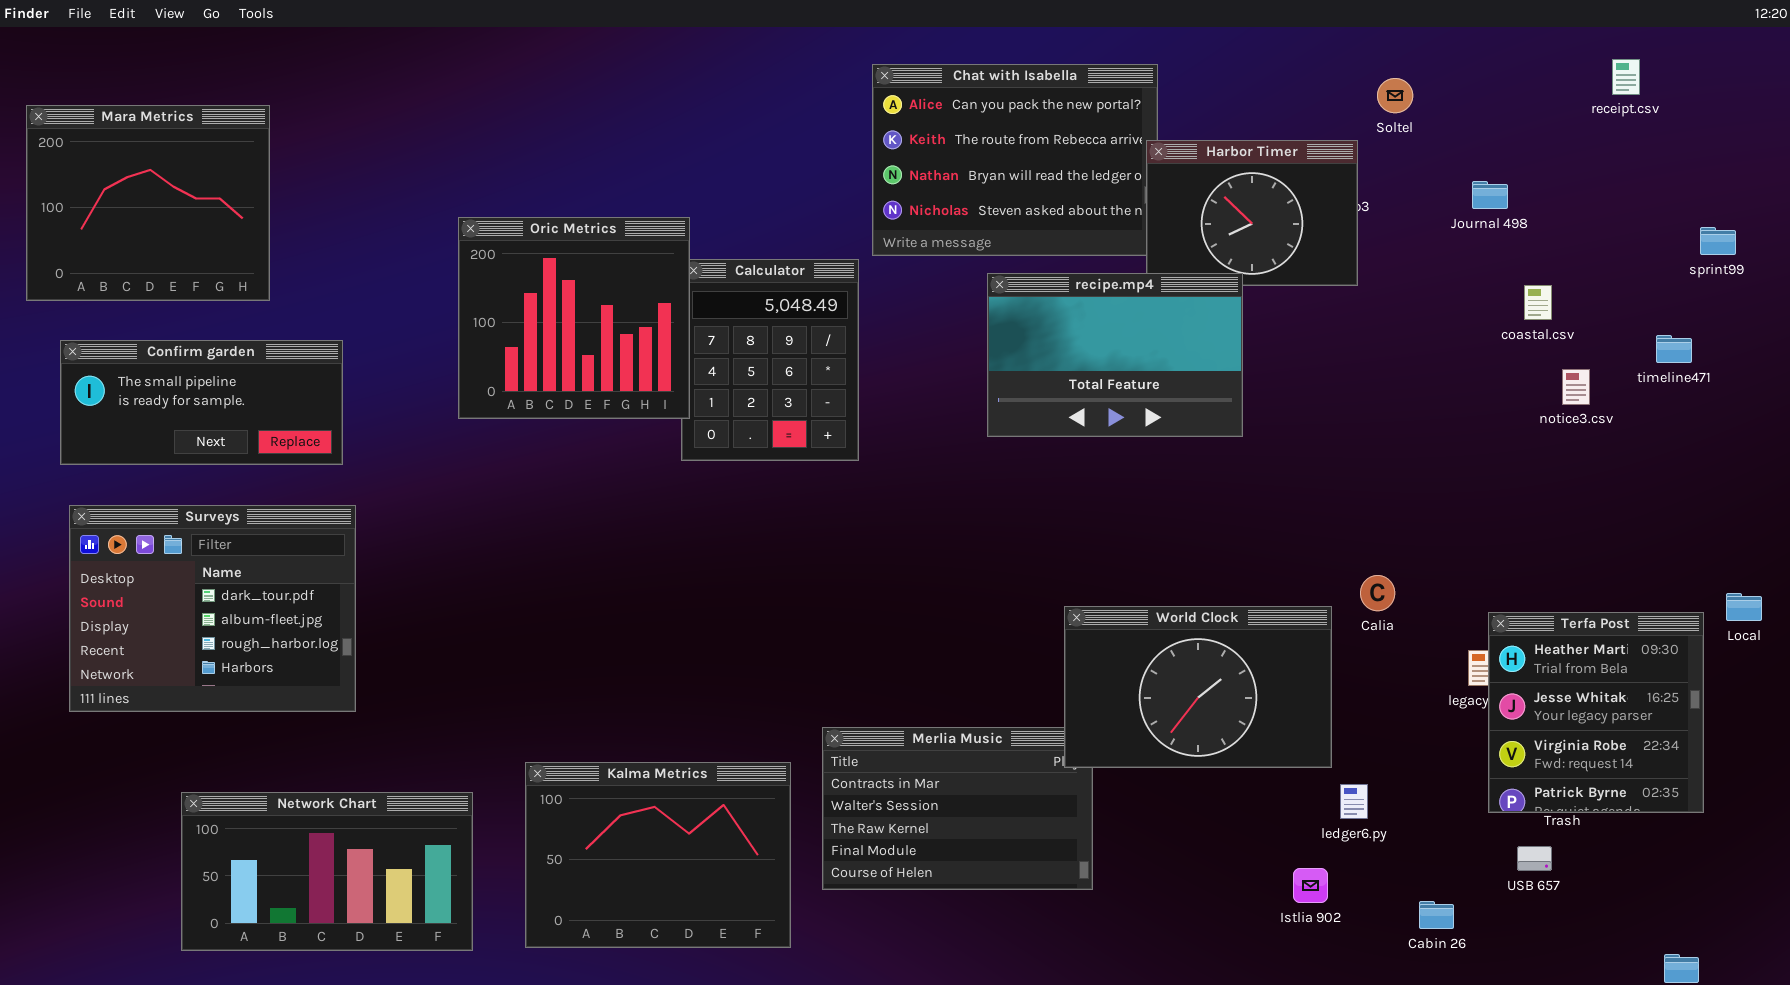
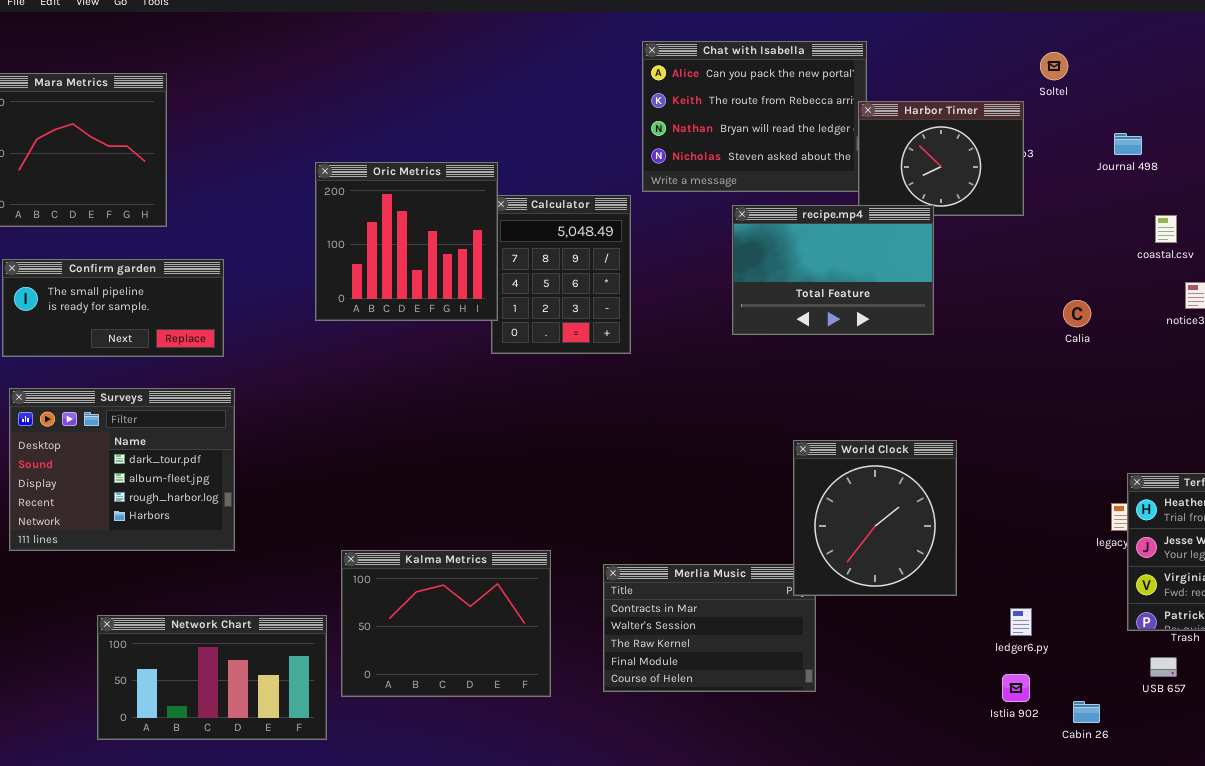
Calia: [1360,575,1395,611] -> [1063,300,1091,327], moved
World Clock: [1064,606,1332,768] -> [793,440,957,596], resized
Kalma Metrics: [525,762,791,948] -> [341,550,551,697], moved
Istlia 902: [1293,868,1328,903] -> [1002,674,1030,702], moved

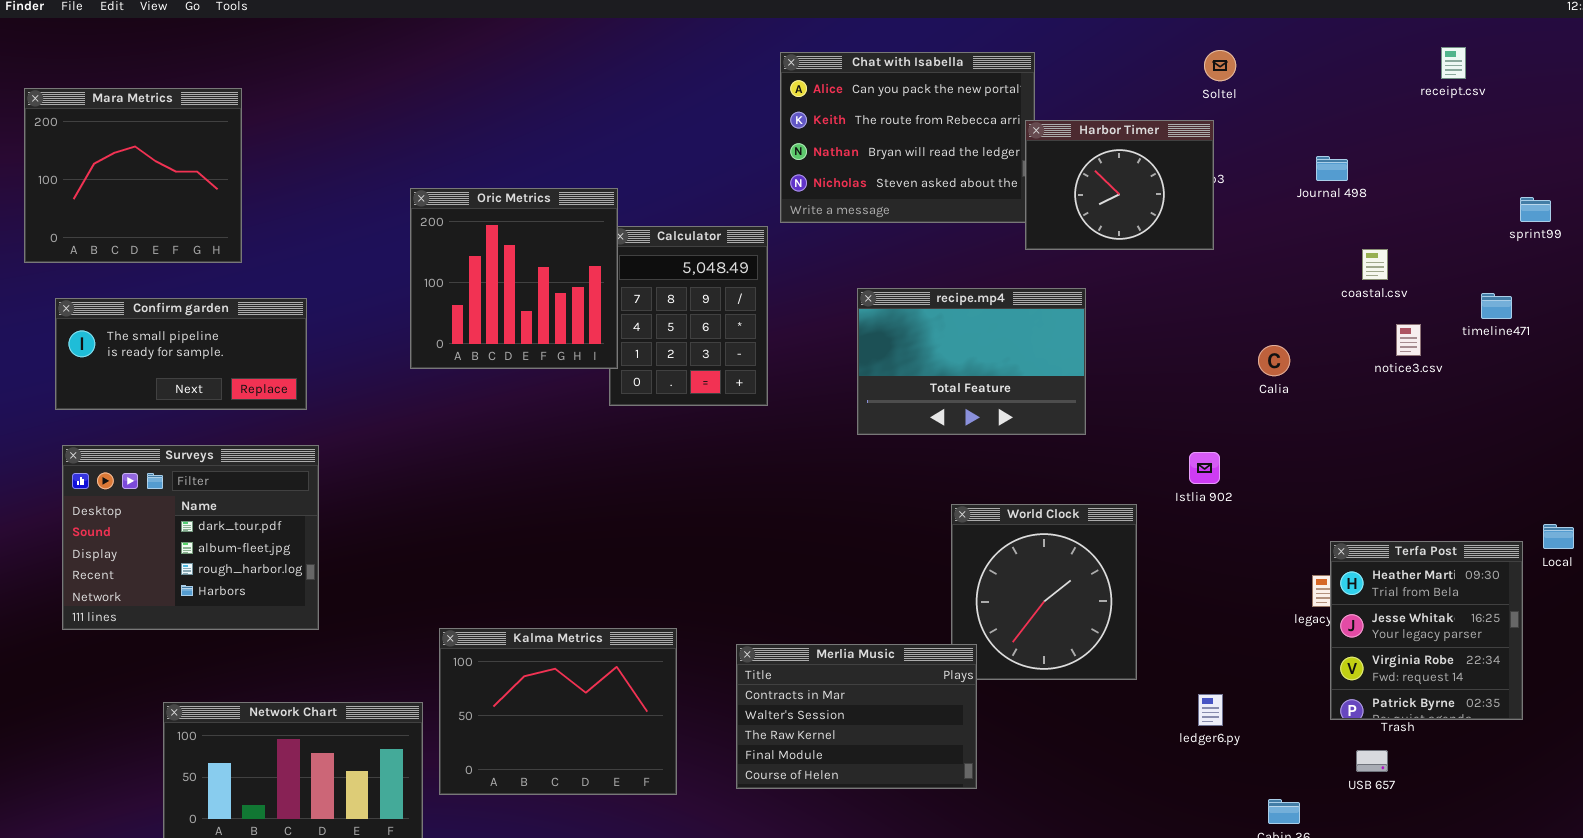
Soltel: [1040,52,1068,80] -> [1204,50,1236,81], moved
recipe.mp4: [732,205,934,335] -> [857,288,1086,435], moved
Merlia Music: [603,564,816,692] -> [736,644,977,789], raised
Istlia 902: [1002,674,1030,702] -> [1189,452,1220,484], moved

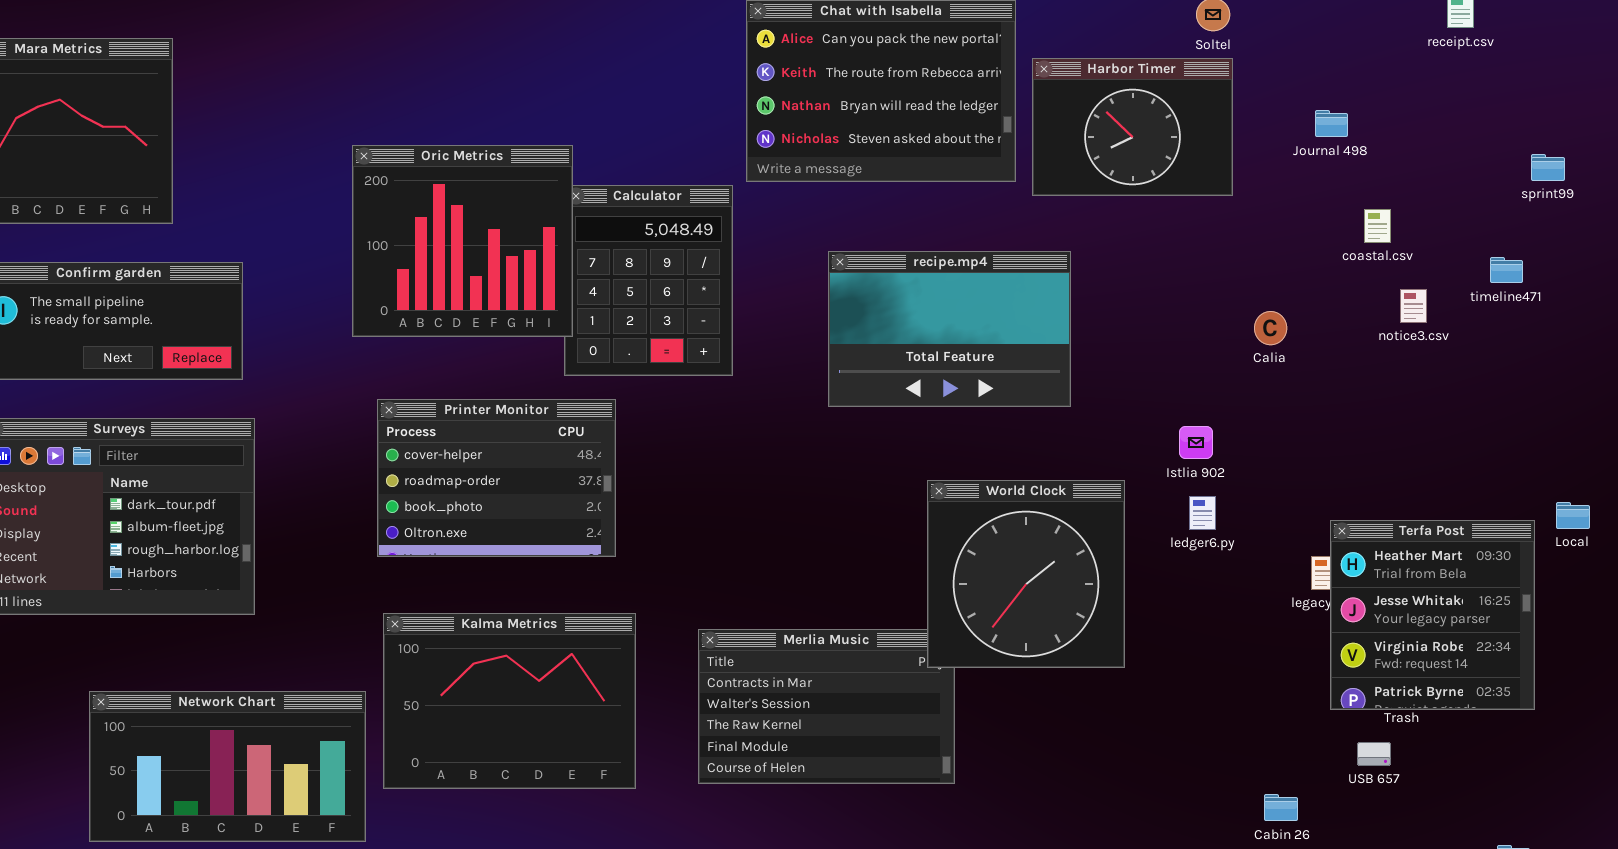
Harbor Timer: [1025,120,1214,250] -> [1032,58,1233,196], moved
Printer Monitor: none -> [377,399,616,557], opened
World Clock: [951,504,1137,680] -> [927,480,1125,668], raised
ledger6.py: [1198,694,1223,726] -> [1189,496,1216,530], moved

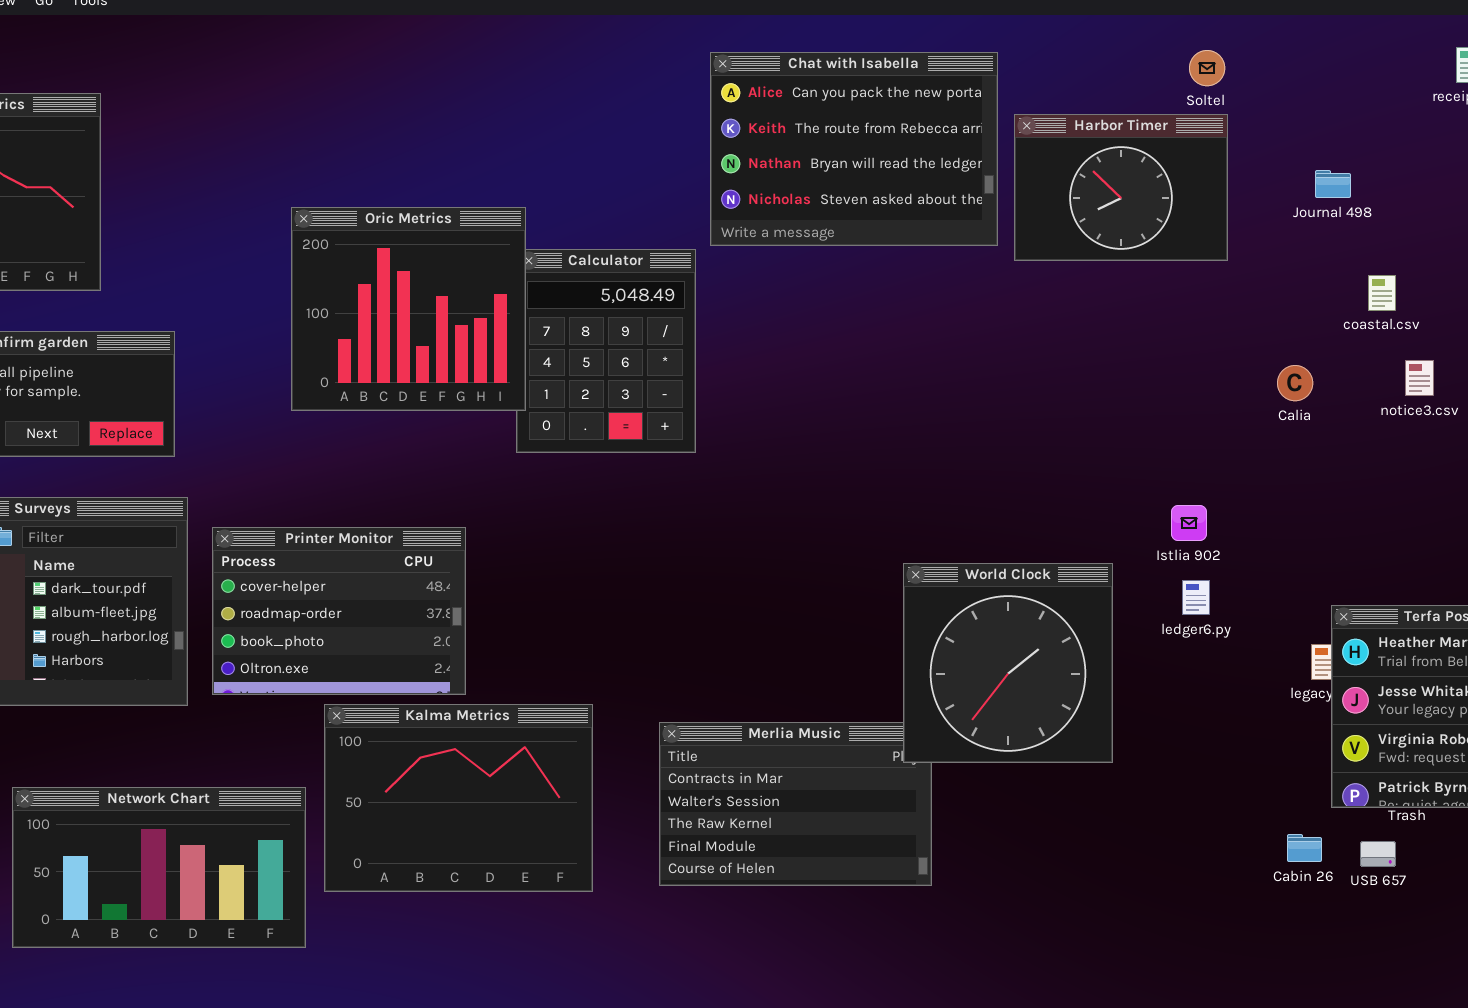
recipe.mp4: [828,251,1071,407] -> none, closed
Calia: [1254,311,1287,345] -> [1277,365,1313,401], moved
Printer Monitor: [377,399,616,557] -> [212,527,466,695], moved
Cabin 26: [1264,794,1298,821] -> [1287,834,1322,862], moved

